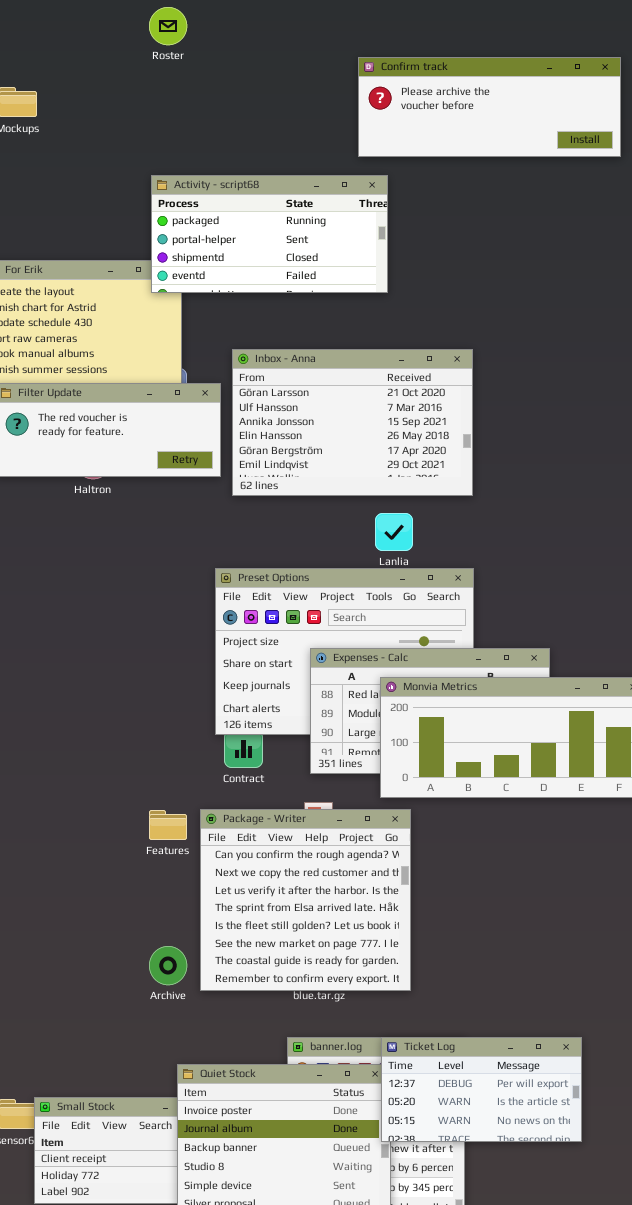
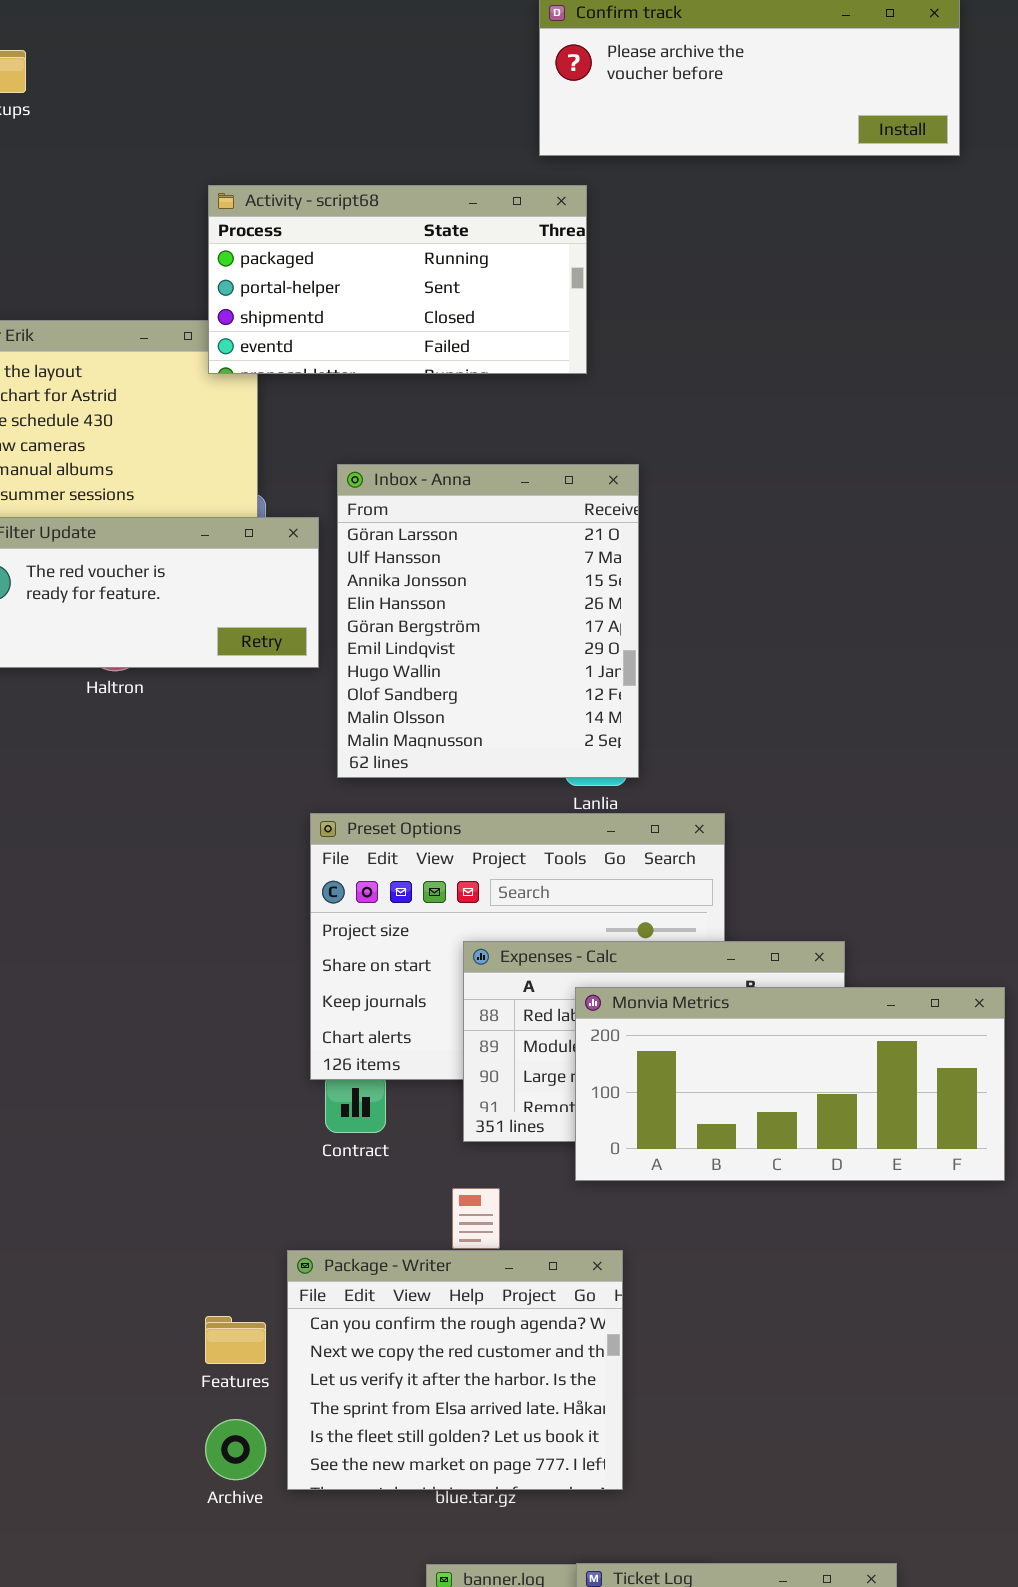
Inbox - Anna: [232,349,473,496] -> [337,464,639,778], resized
Package - Writer: [200,809,411,991] -> [287,1250,623,1490], resized
Features: [149,810,187,840] -> [205,1316,266,1364], moved

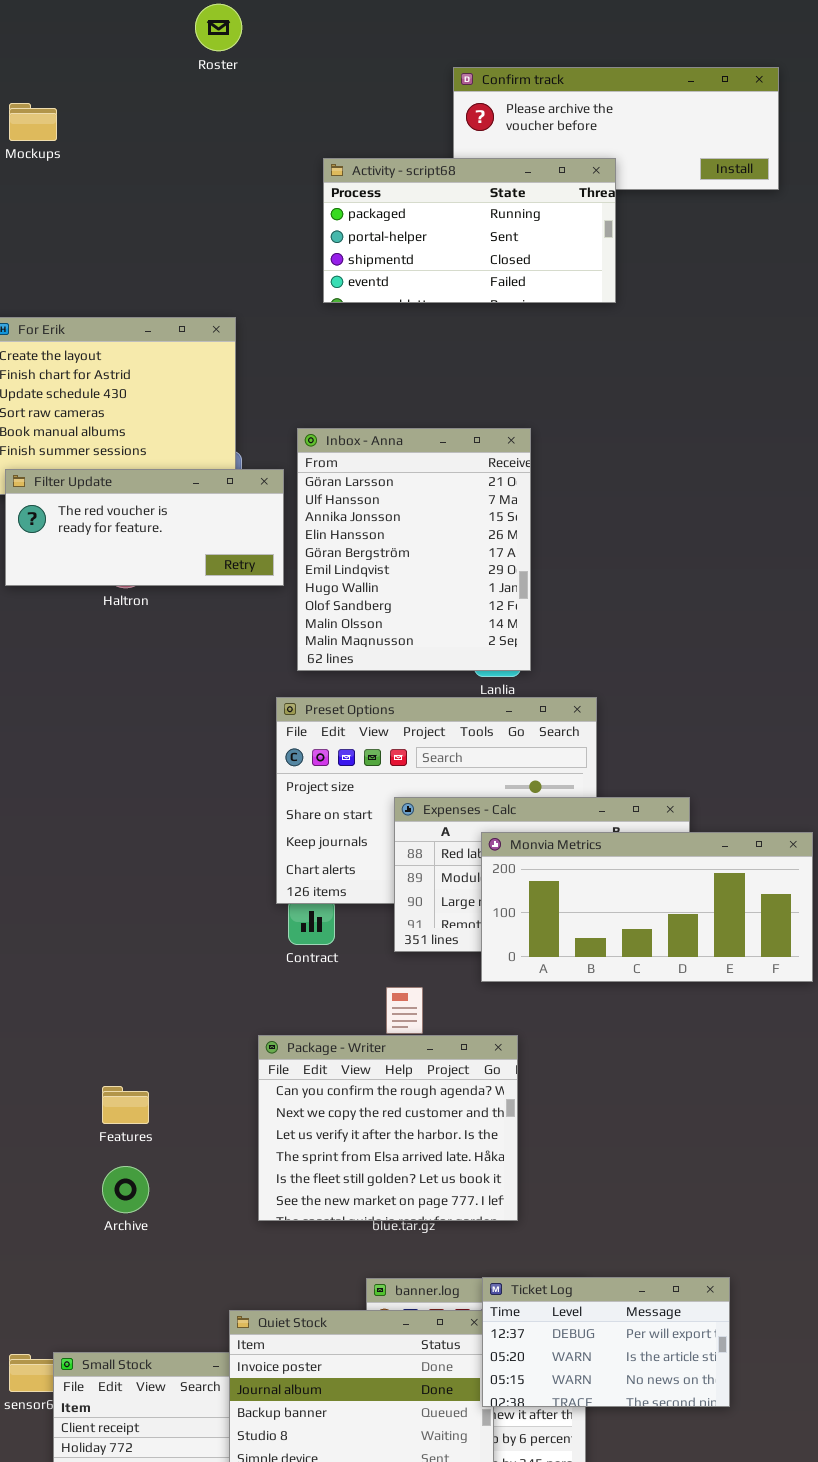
Activity - script68: [208,185,587,374] -> [323,158,616,303], moved
Features: [205,1316,266,1364] -> [102,1086,149,1124], moved
Archive: [205,1419,266,1480] -> [102,1166,149,1213], moved

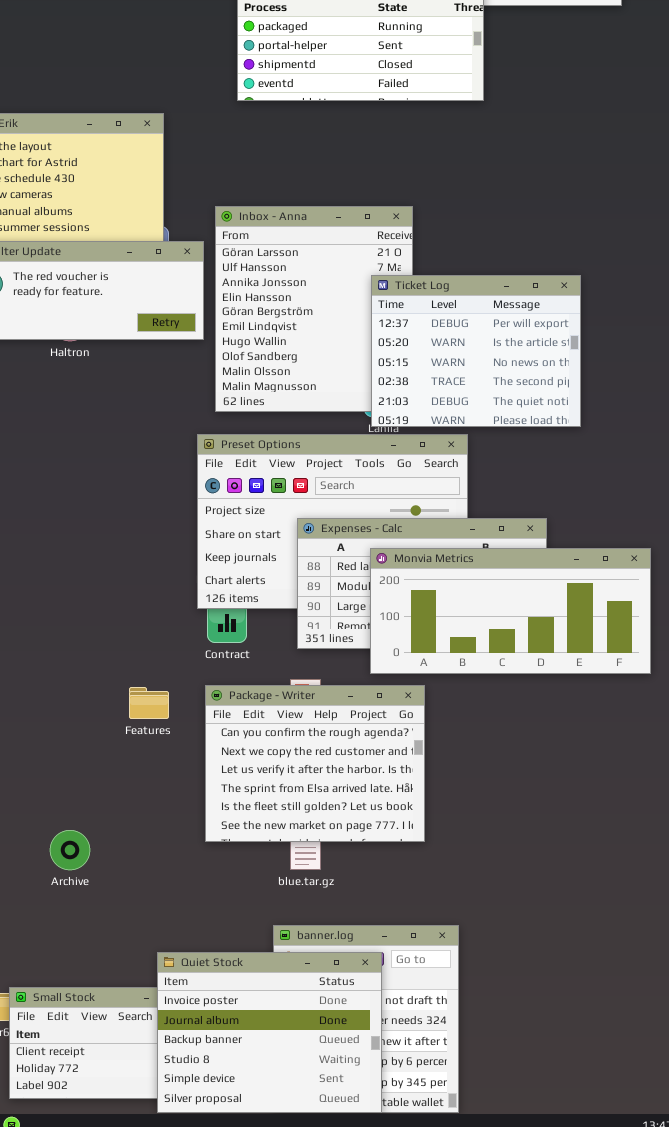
Package - Writer: [258,1035,518,1221] -> [205,685,425,842], moved
Features: [102,1086,149,1124] -> [129,687,169,719], moved
Ticket Log: [482,1277,730,1407] -> [371,275,581,427], moved, resized

